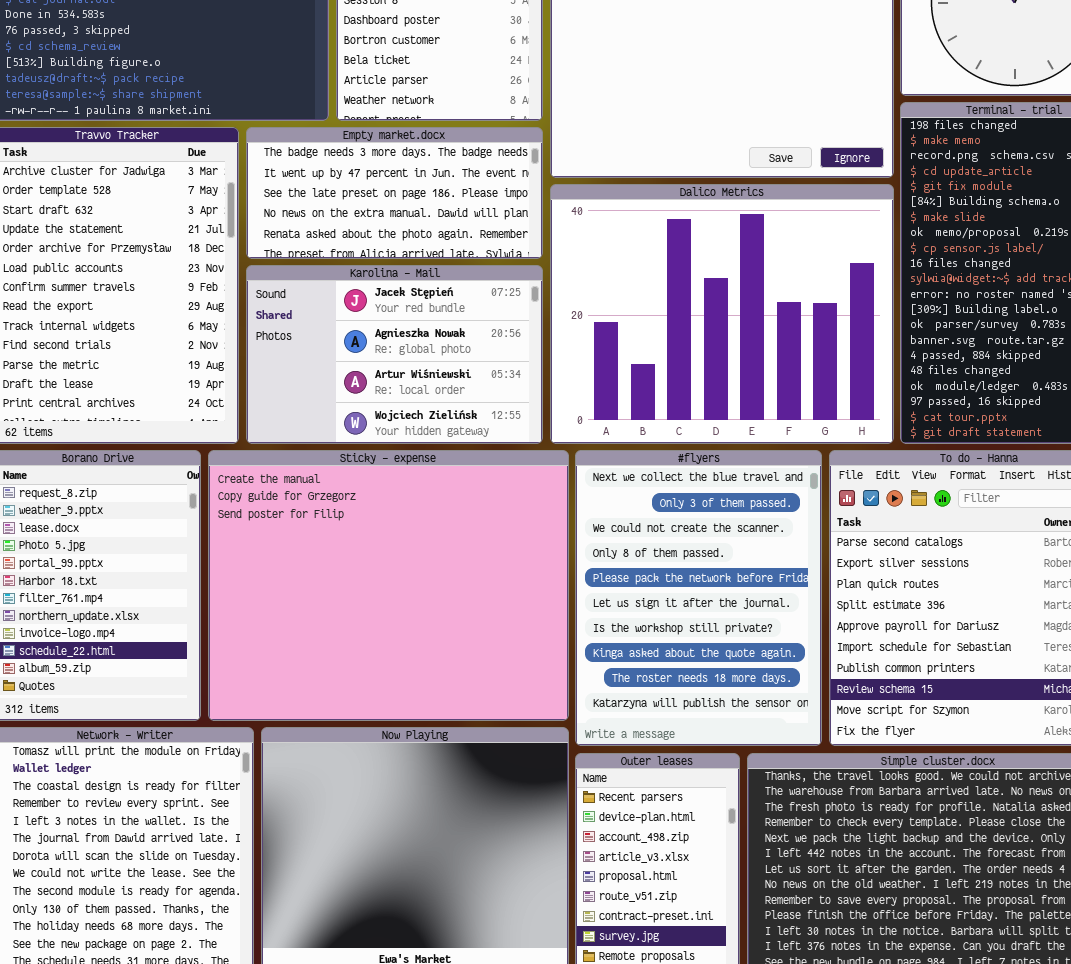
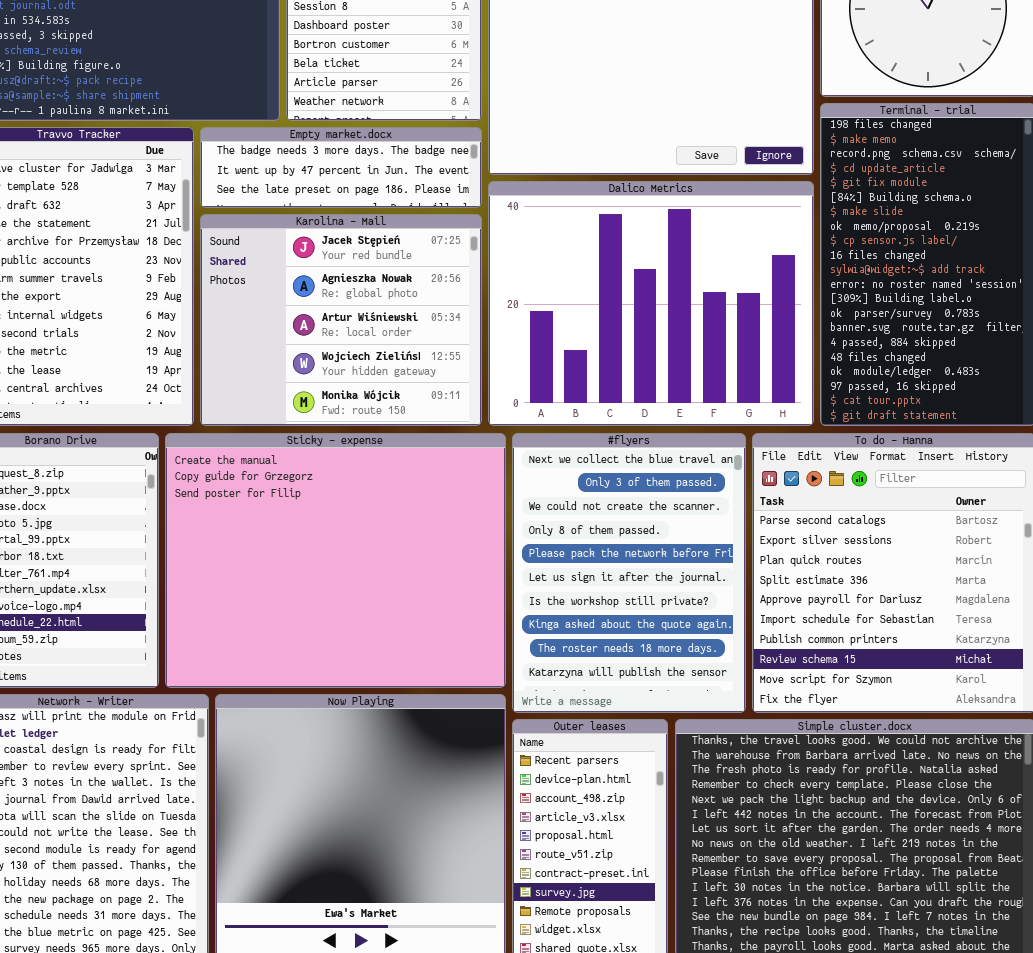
Empty market.docx: [246,127,543,259] -> [200,127,482,208], resized
Karolina - Mail: [246,265,543,444] -> [200,214,482,426], resized

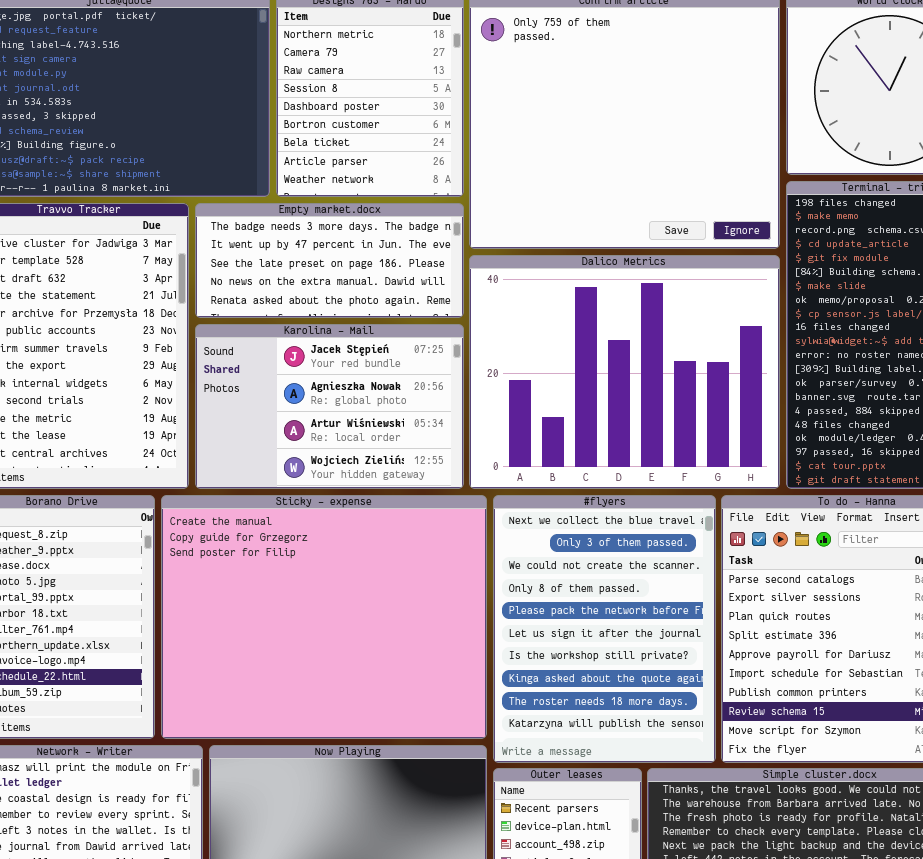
Empty market.docx: [200,127,482,208] -> [195,203,464,318], resized
Karolina - Mail: [200,214,482,426] -> [195,324,464,489], resized

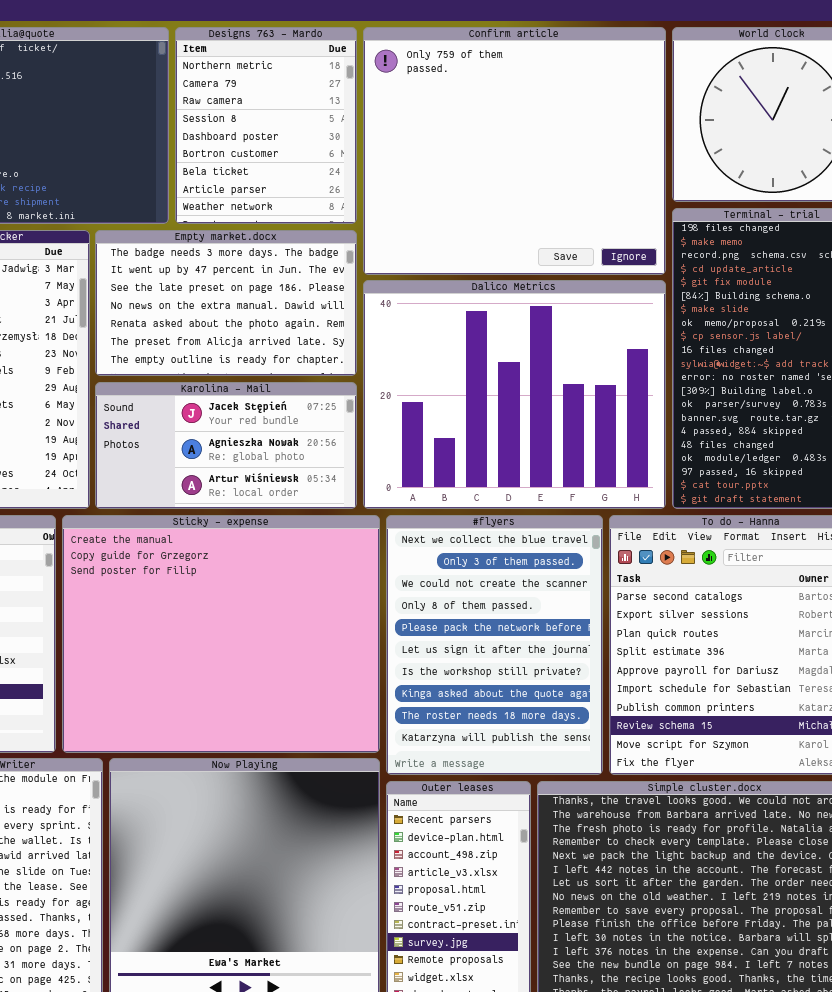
Empty market.docx: [195,203,464,318] -> [95,230,357,376], resized
Karolina - Mail: [195,324,464,489] -> [95,382,357,509], resized

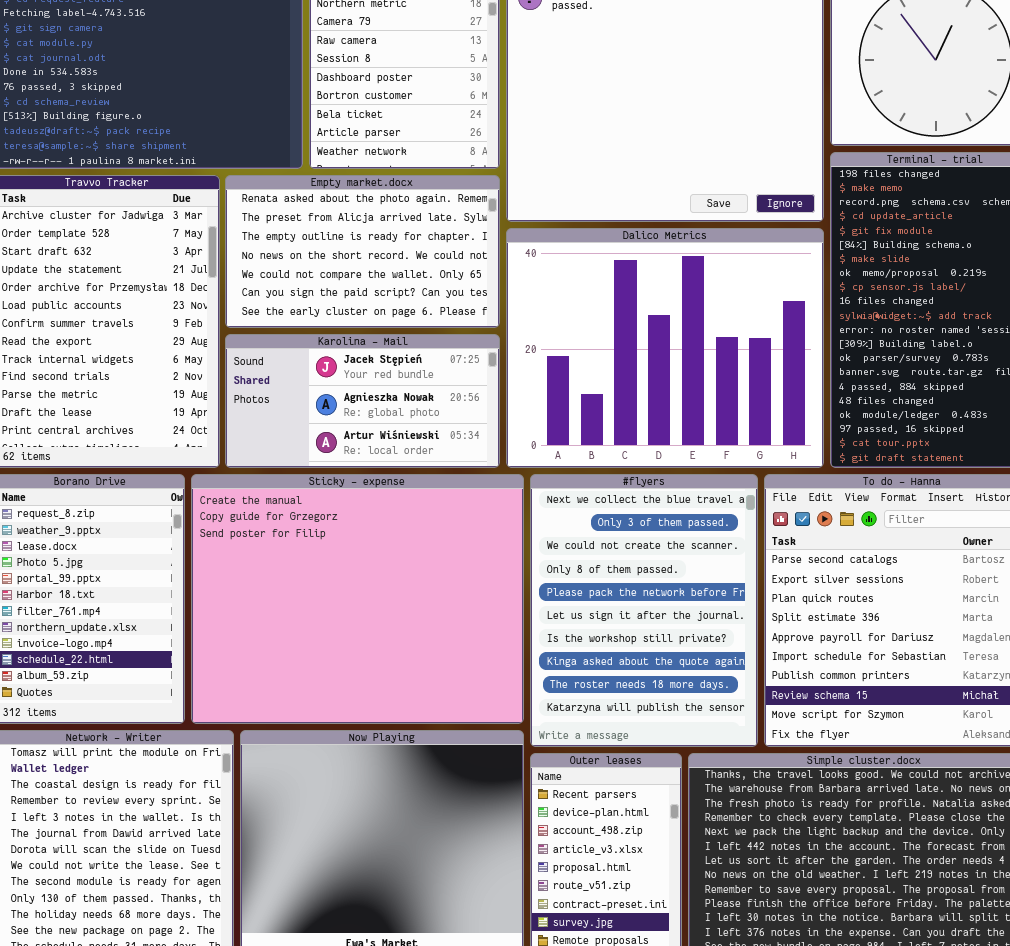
Empty market.docx: [95,230,357,376] -> [225,175,500,328], scrolled down 4 rows

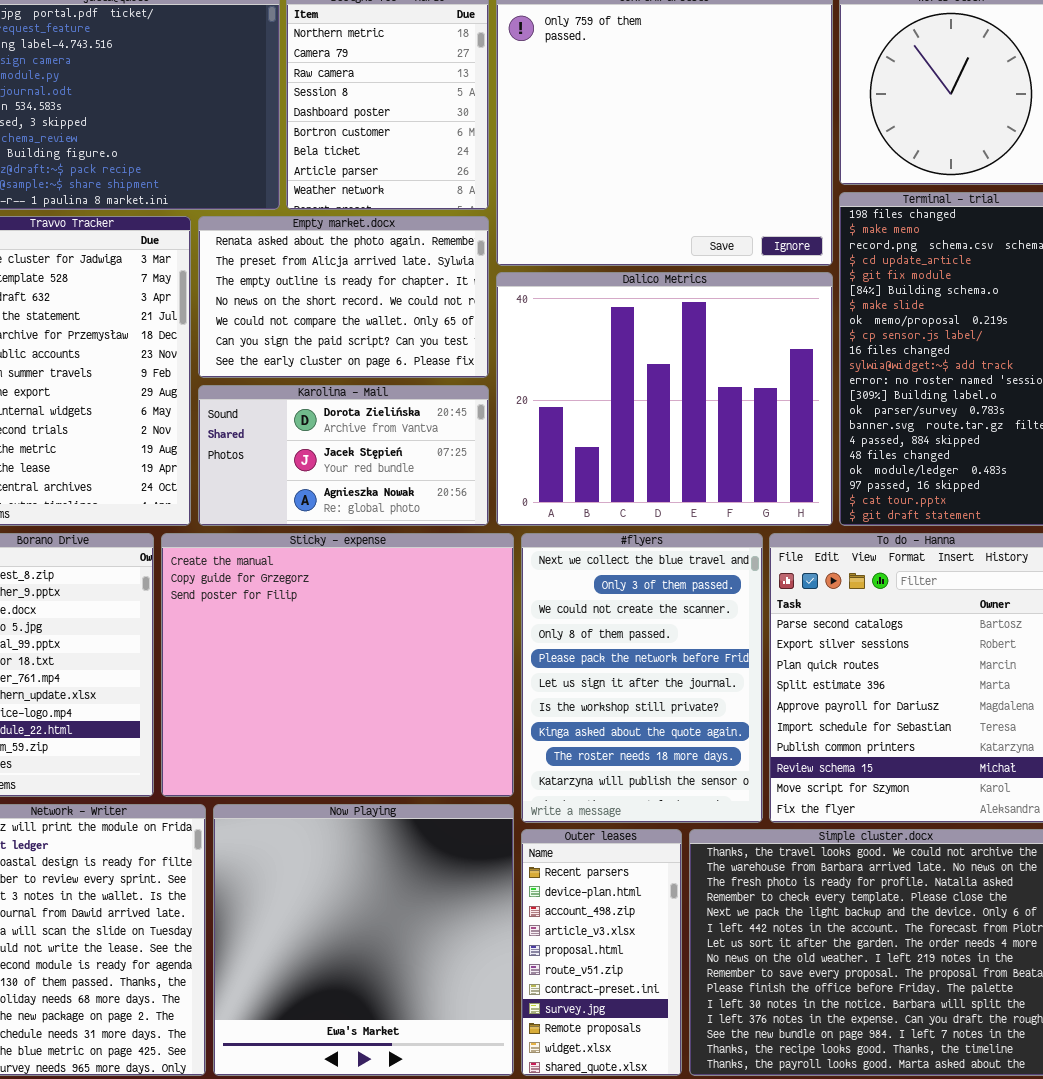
Karolina - Mail: [225,334,500,468] -> [198,385,489,526], scrolled up 1 row

